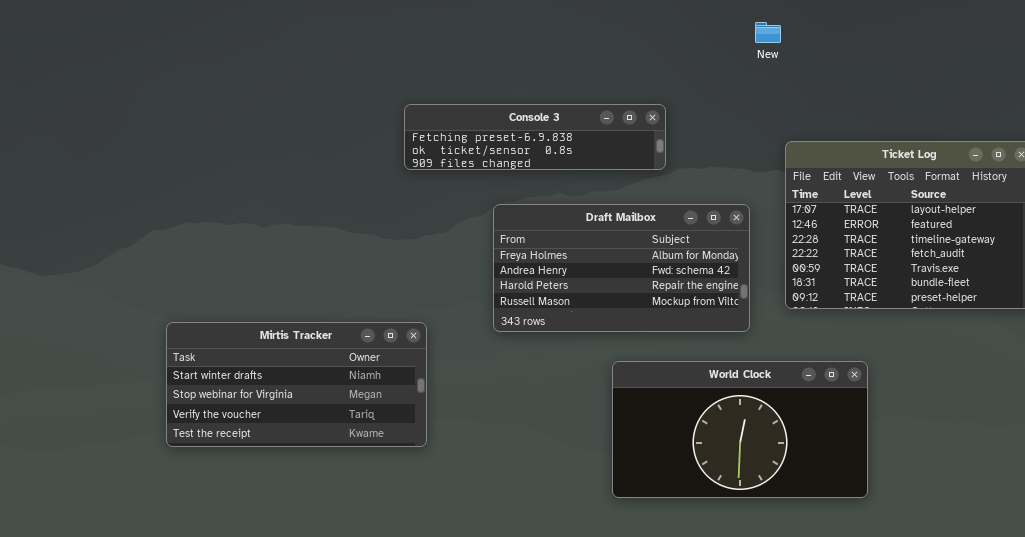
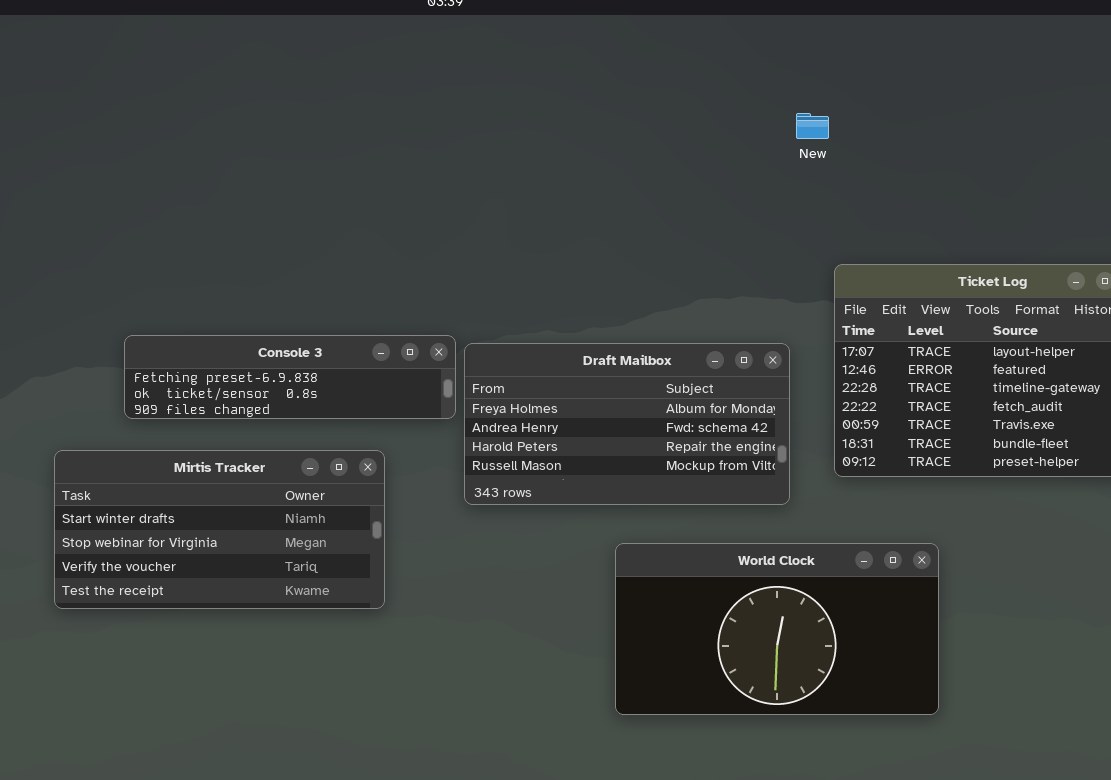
Console 3: [404,104,666,170] -> [124,335,456,419], moved
Mirtis Tracker: [166,322,427,447] -> [54,450,385,609], moved

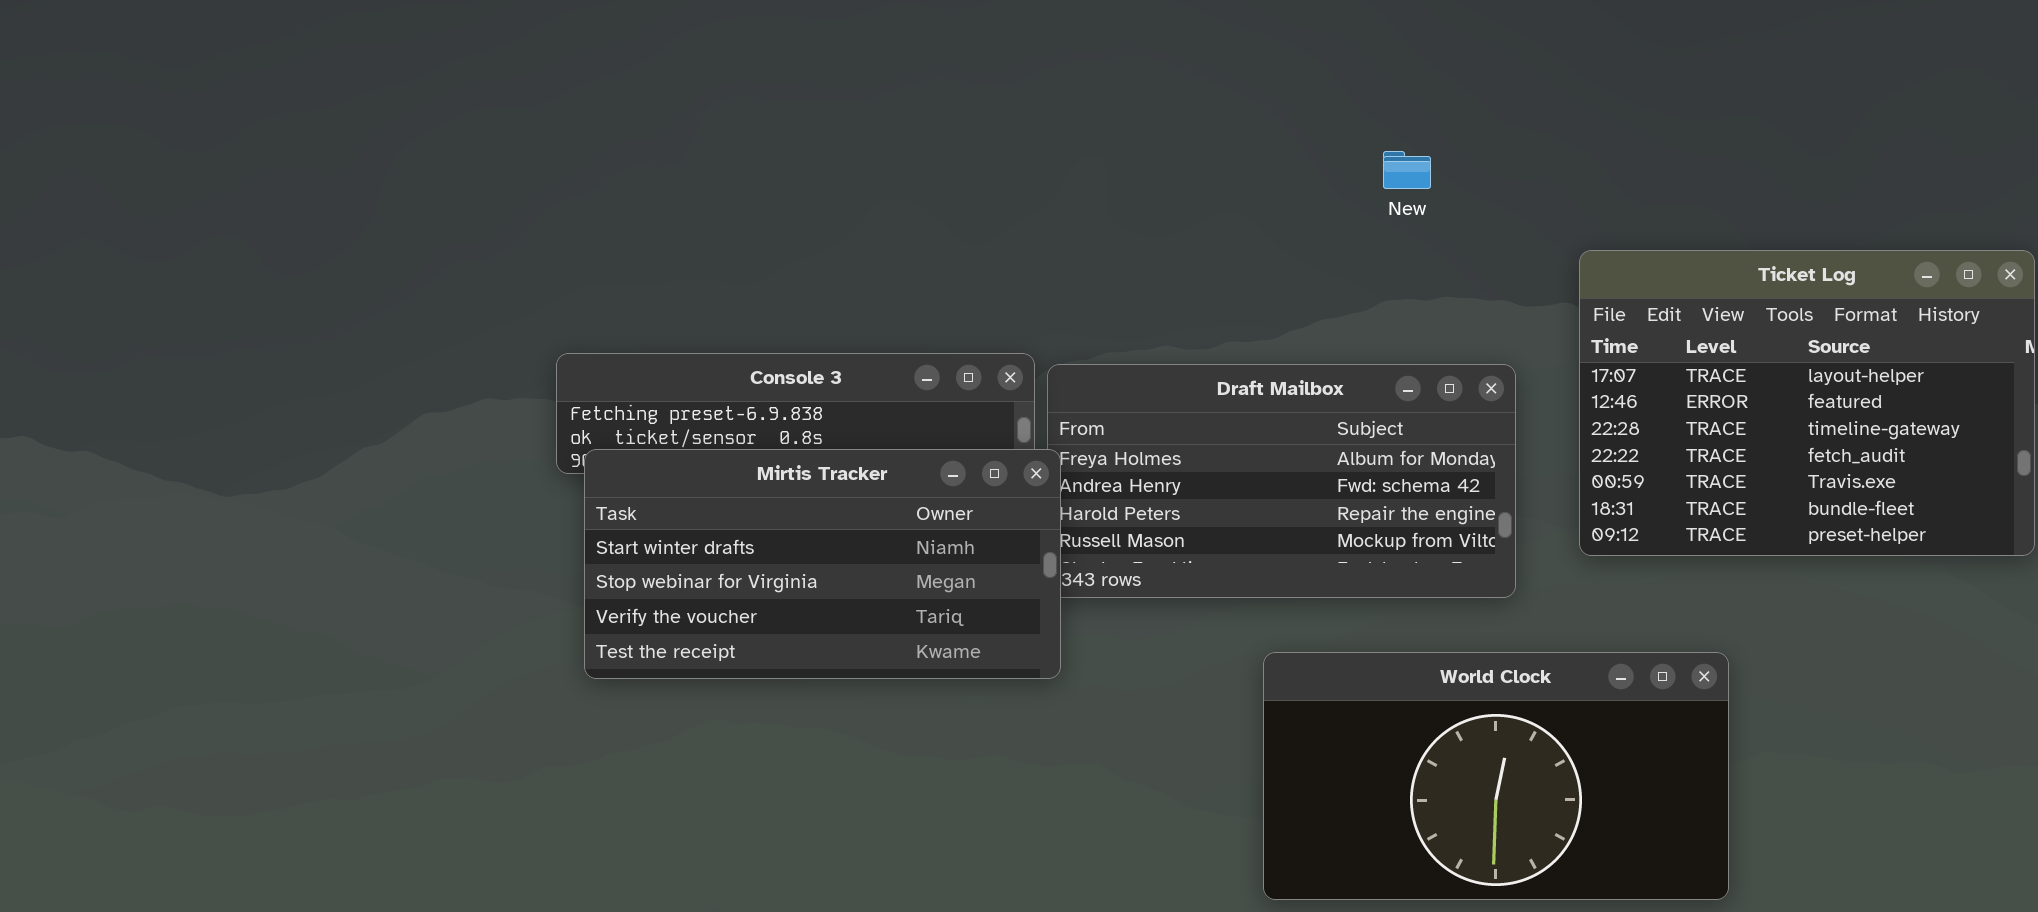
New: [796,113,829,139] -> [1383,151,1431,189], moved
Mirtis Tracker: [54,450,385,609] -> [584,449,1061,679], moved

